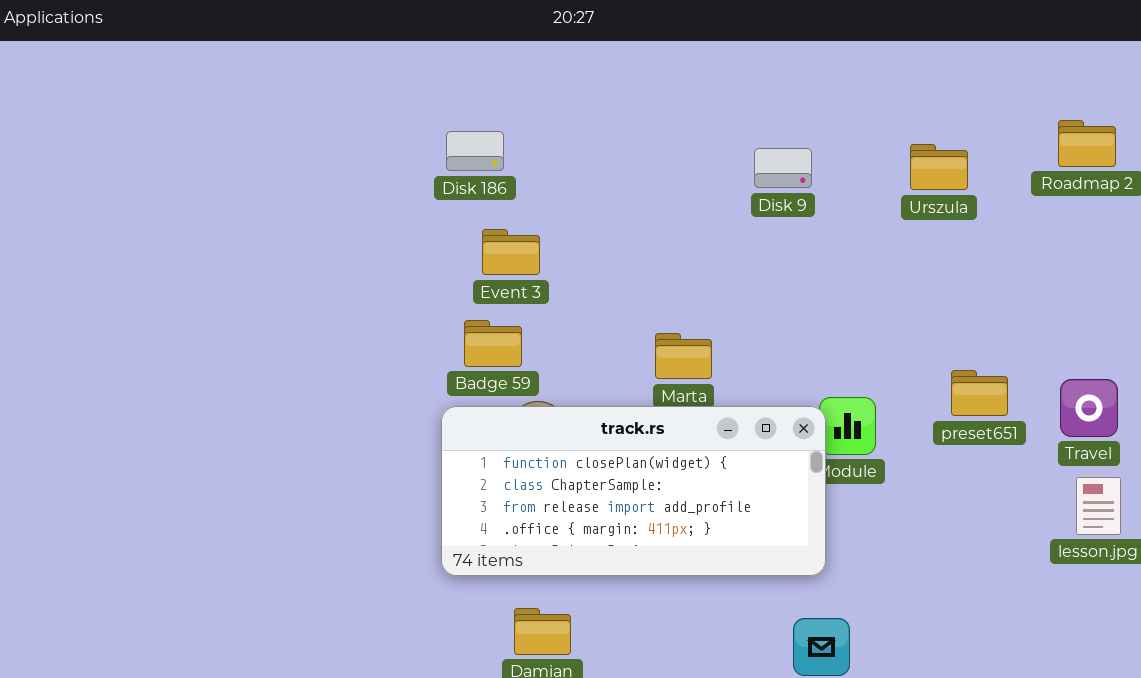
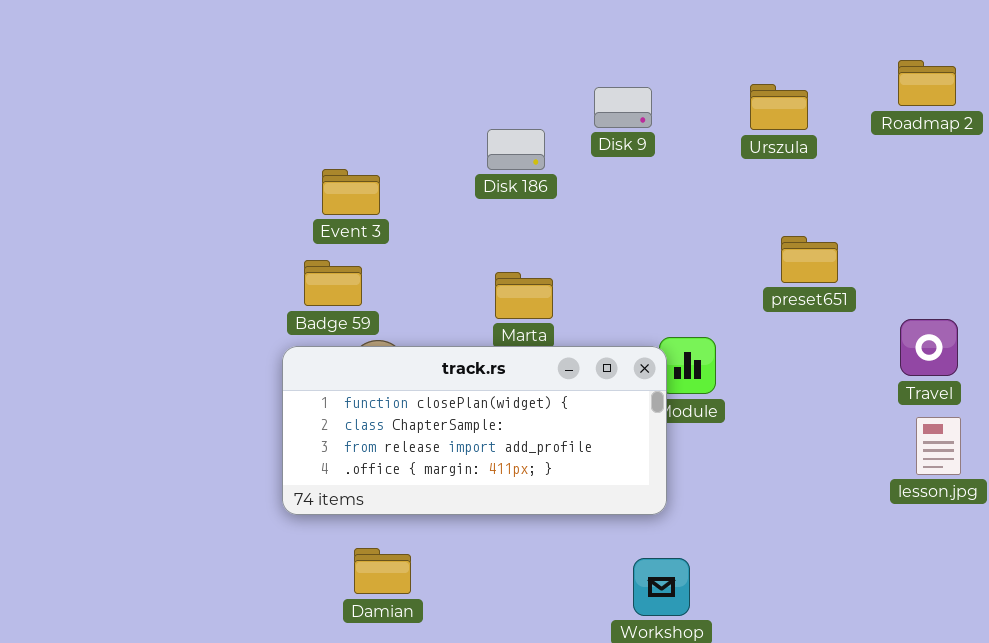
Disk 186: [446,131,504,171] -> [487,129,545,170], moved
preset651: [951,370,1008,416] -> [781,236,838,283], moved

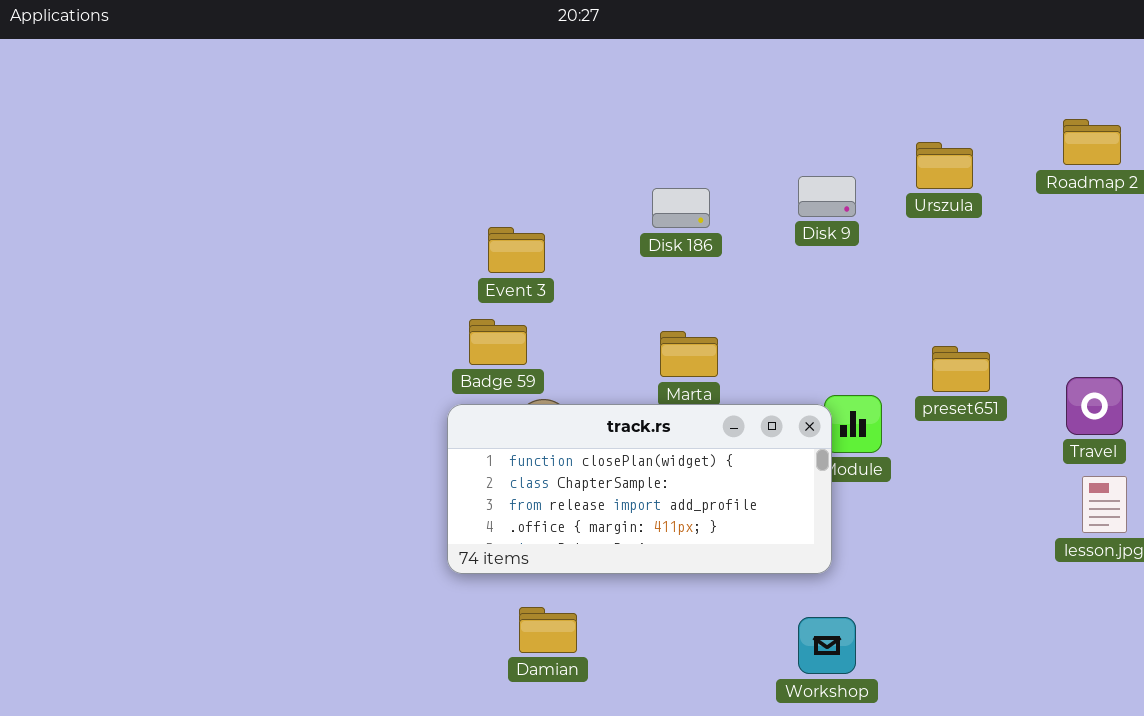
Disk 9: [594,87,652,128] -> [798,176,856,217], moved
preset651: [781,236,838,283] -> [932,346,990,392], moved

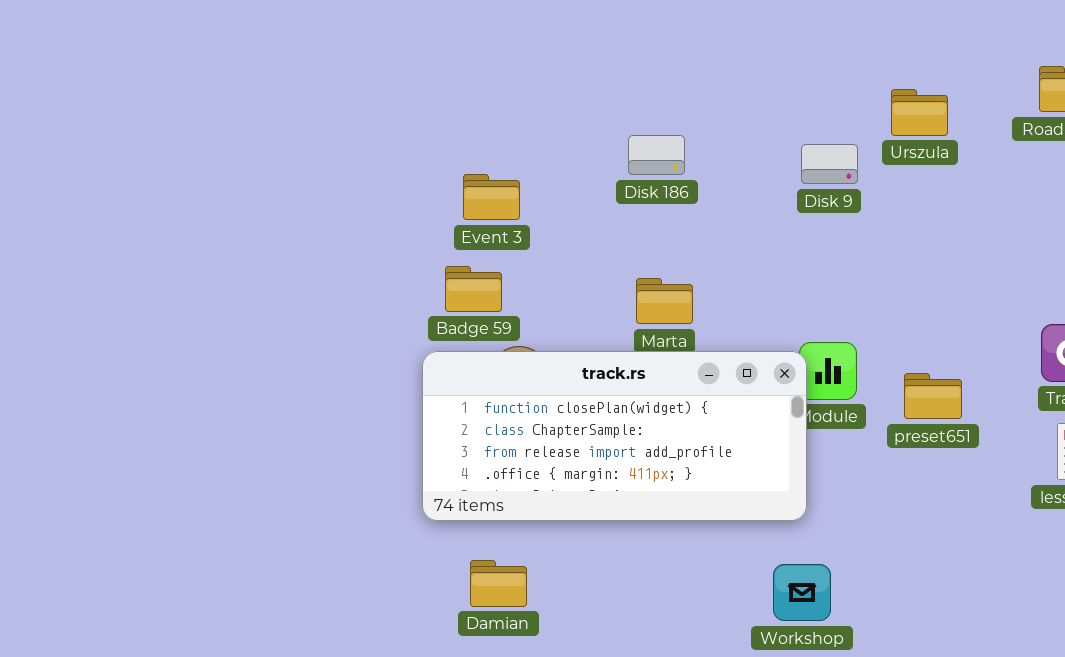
Disk 9: [798,176,856,217] -> [801,144,858,184], moved
preset651: [932,346,990,392] -> [904,373,962,419], moved
Damian: [519,607,577,653] -> [470,560,527,607], moved

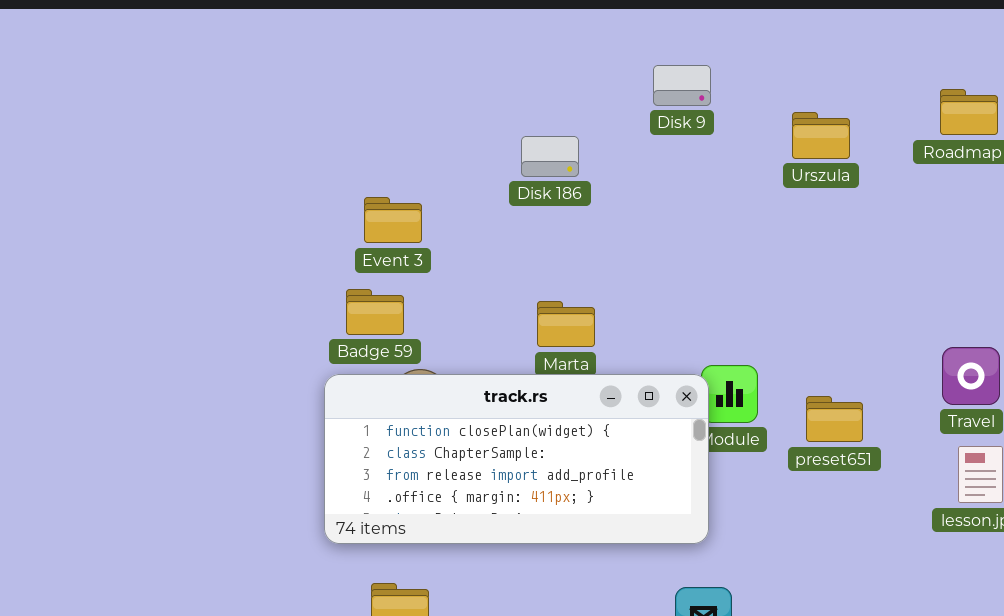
Disk 186: [628,135,685,175] -> [521,136,579,177], moved
Disk 9: [801,144,858,184] -> [653,65,711,106], moved

